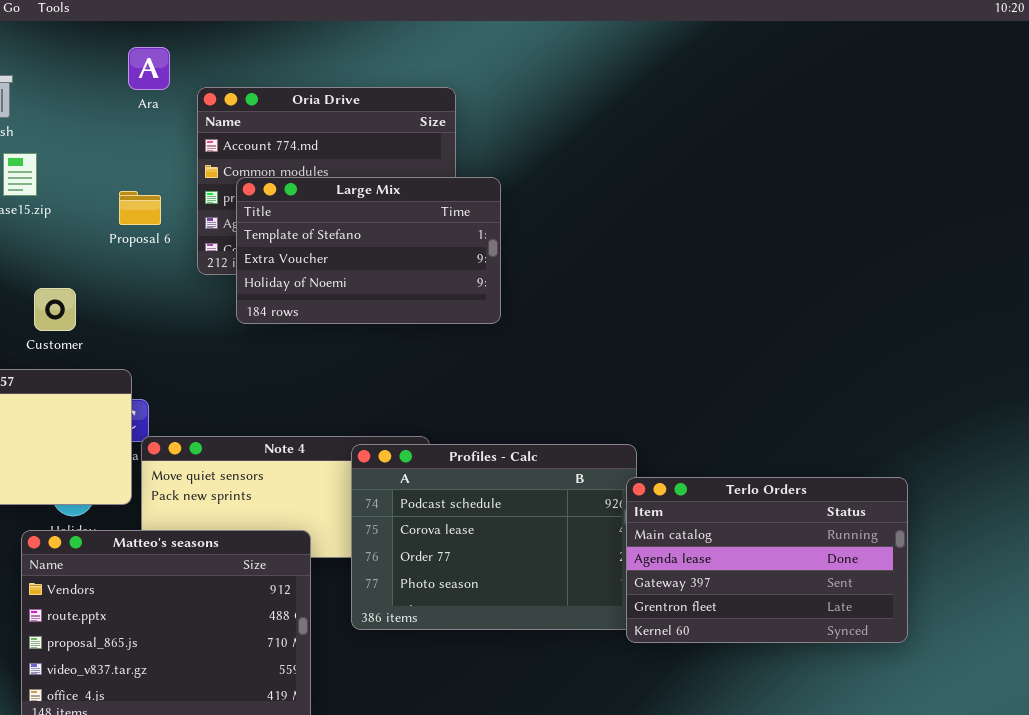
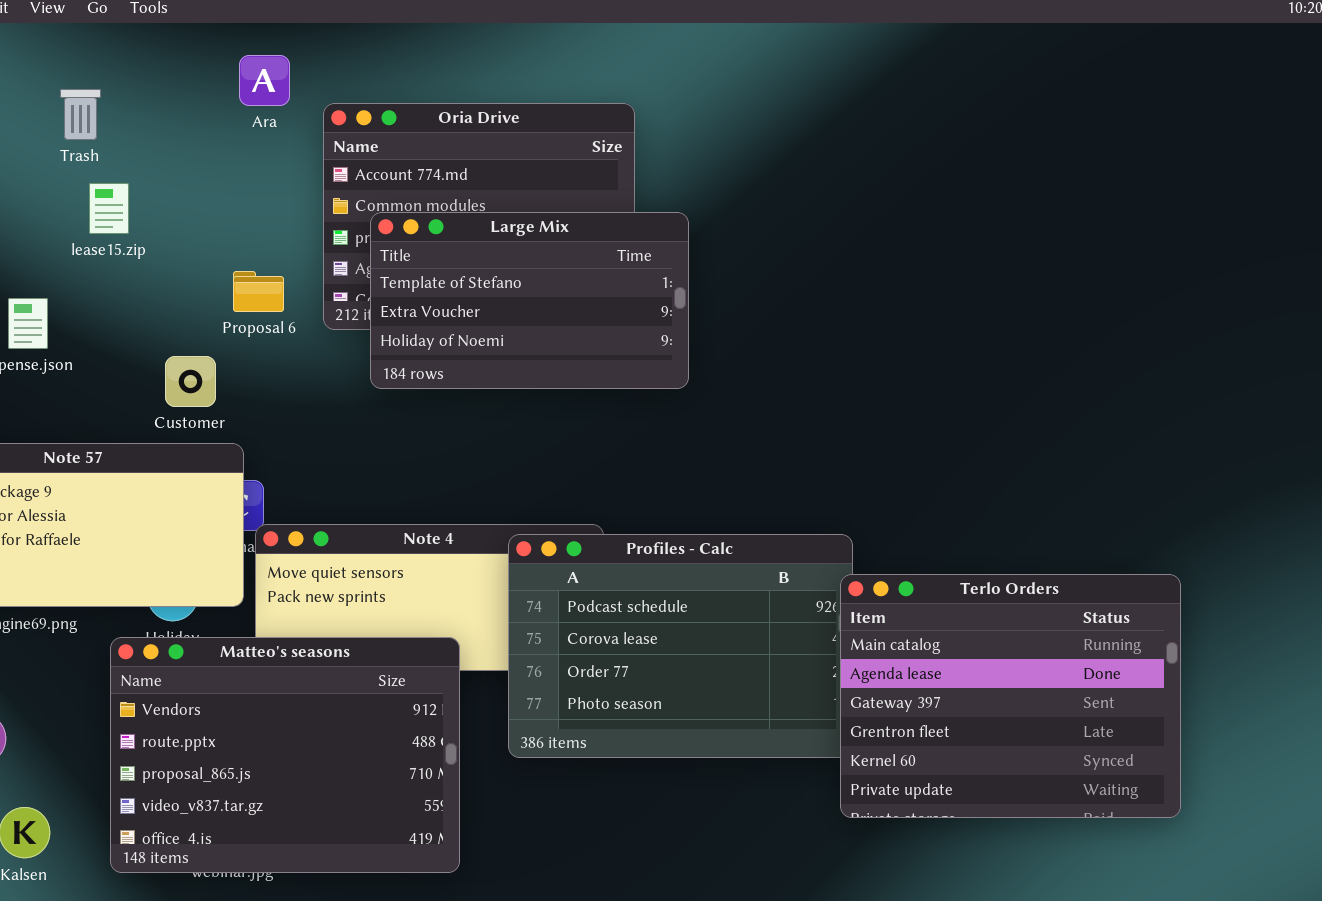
Proposal 6: [119,191,161,225] -> [233,271,284,312], moved
Customer: [34,288,76,331] -> [165,356,216,407], moved
Terlo Orders: [626,477,908,643] -> [840,574,1181,818], resized

